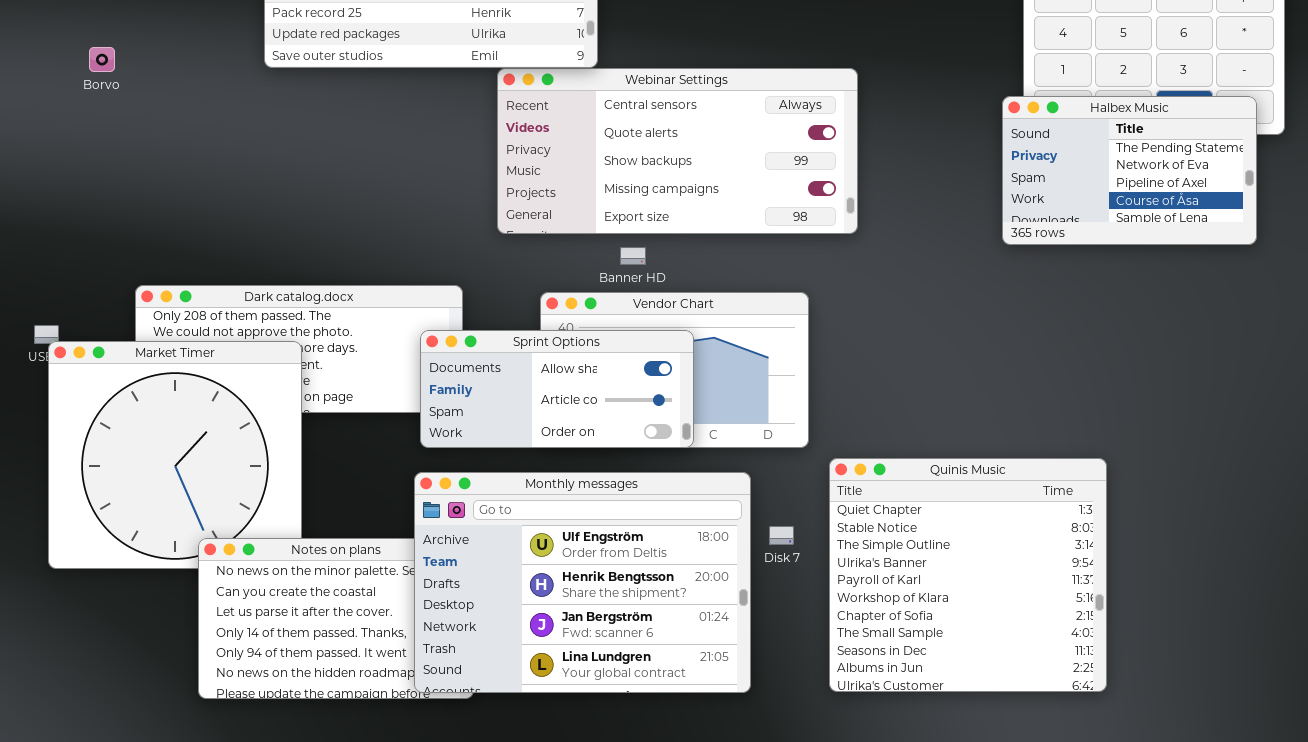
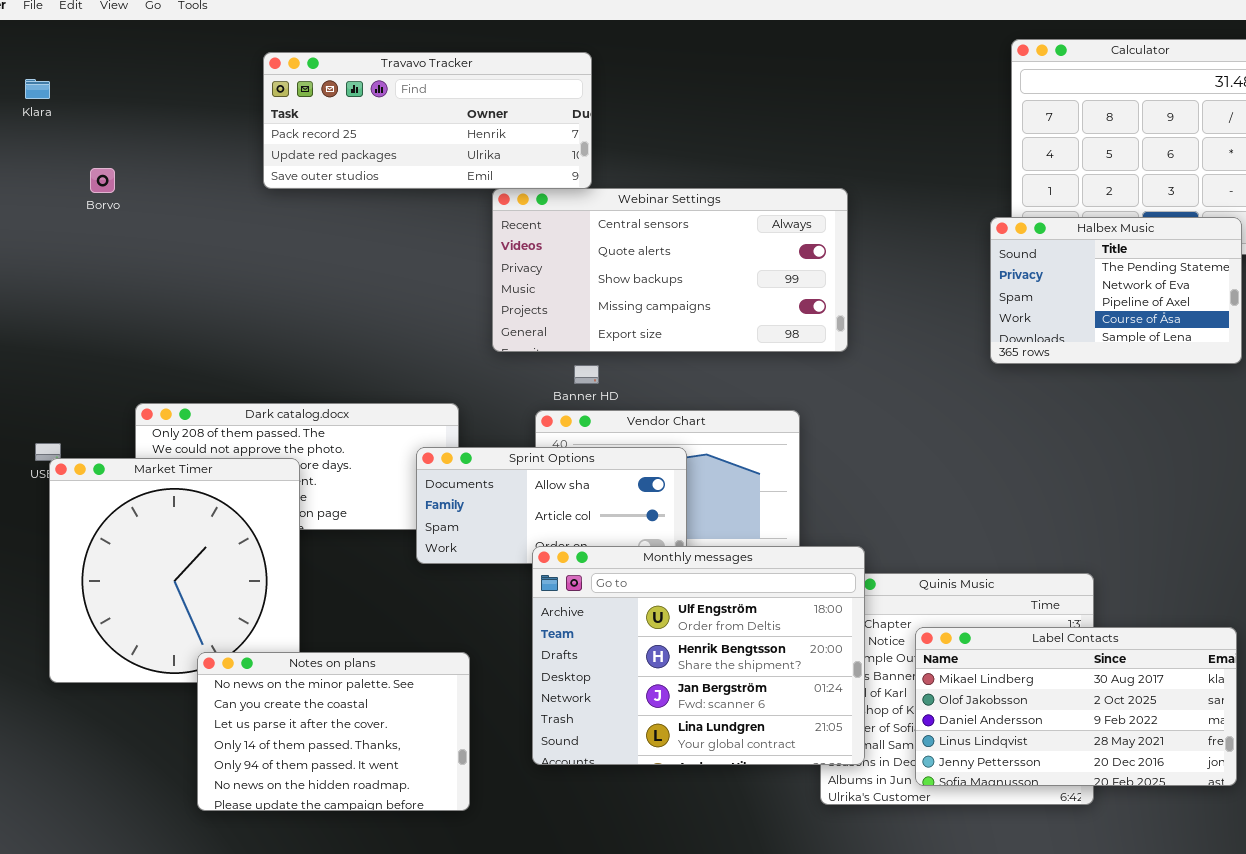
Banner HD: [620,247,646,265] -> [574,365,599,384], moved
Monthly messages: [414,472,751,693] -> [532,546,865,765], moved
Label Contacts: none -> [915,627,1237,786], opened

